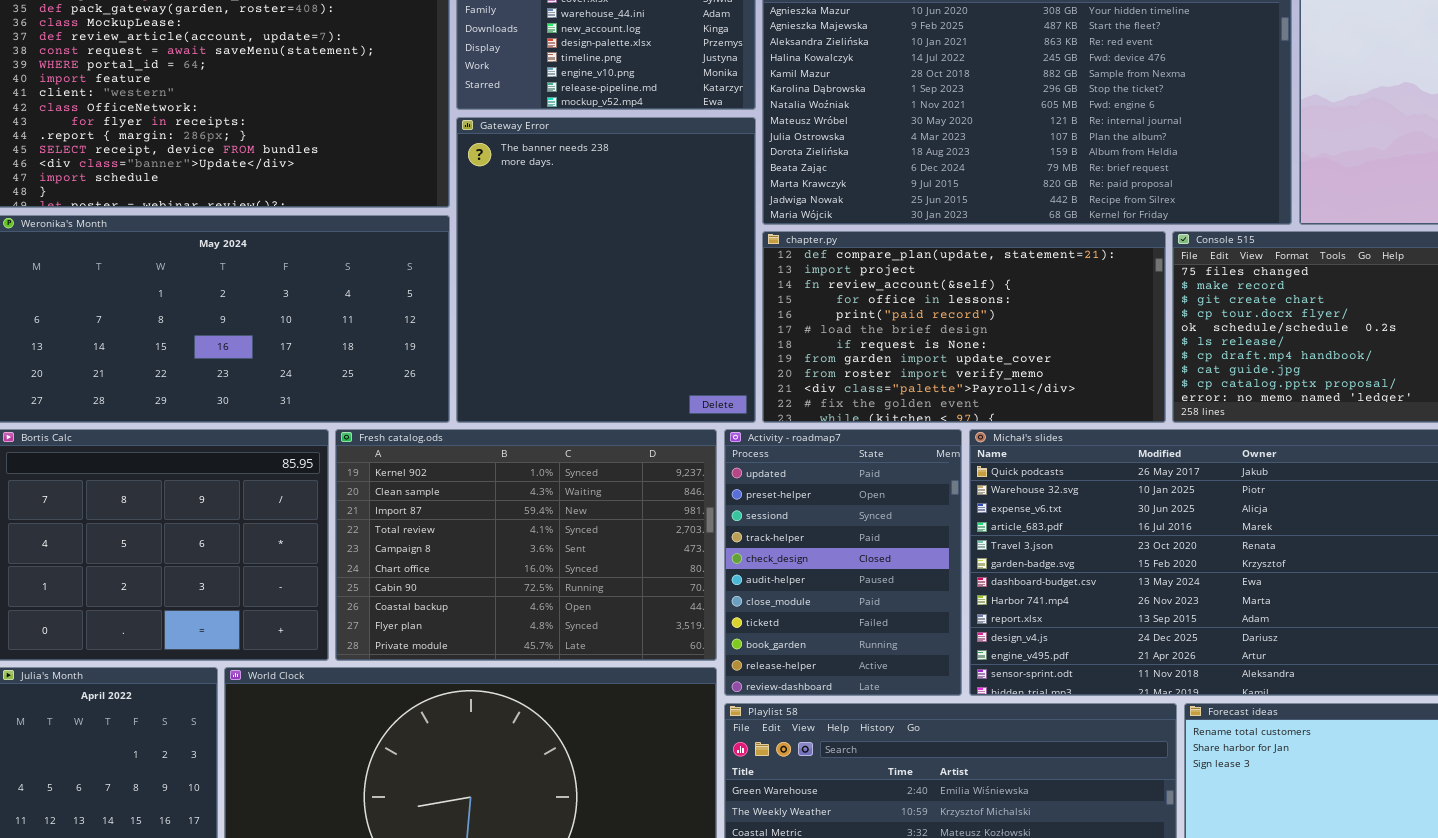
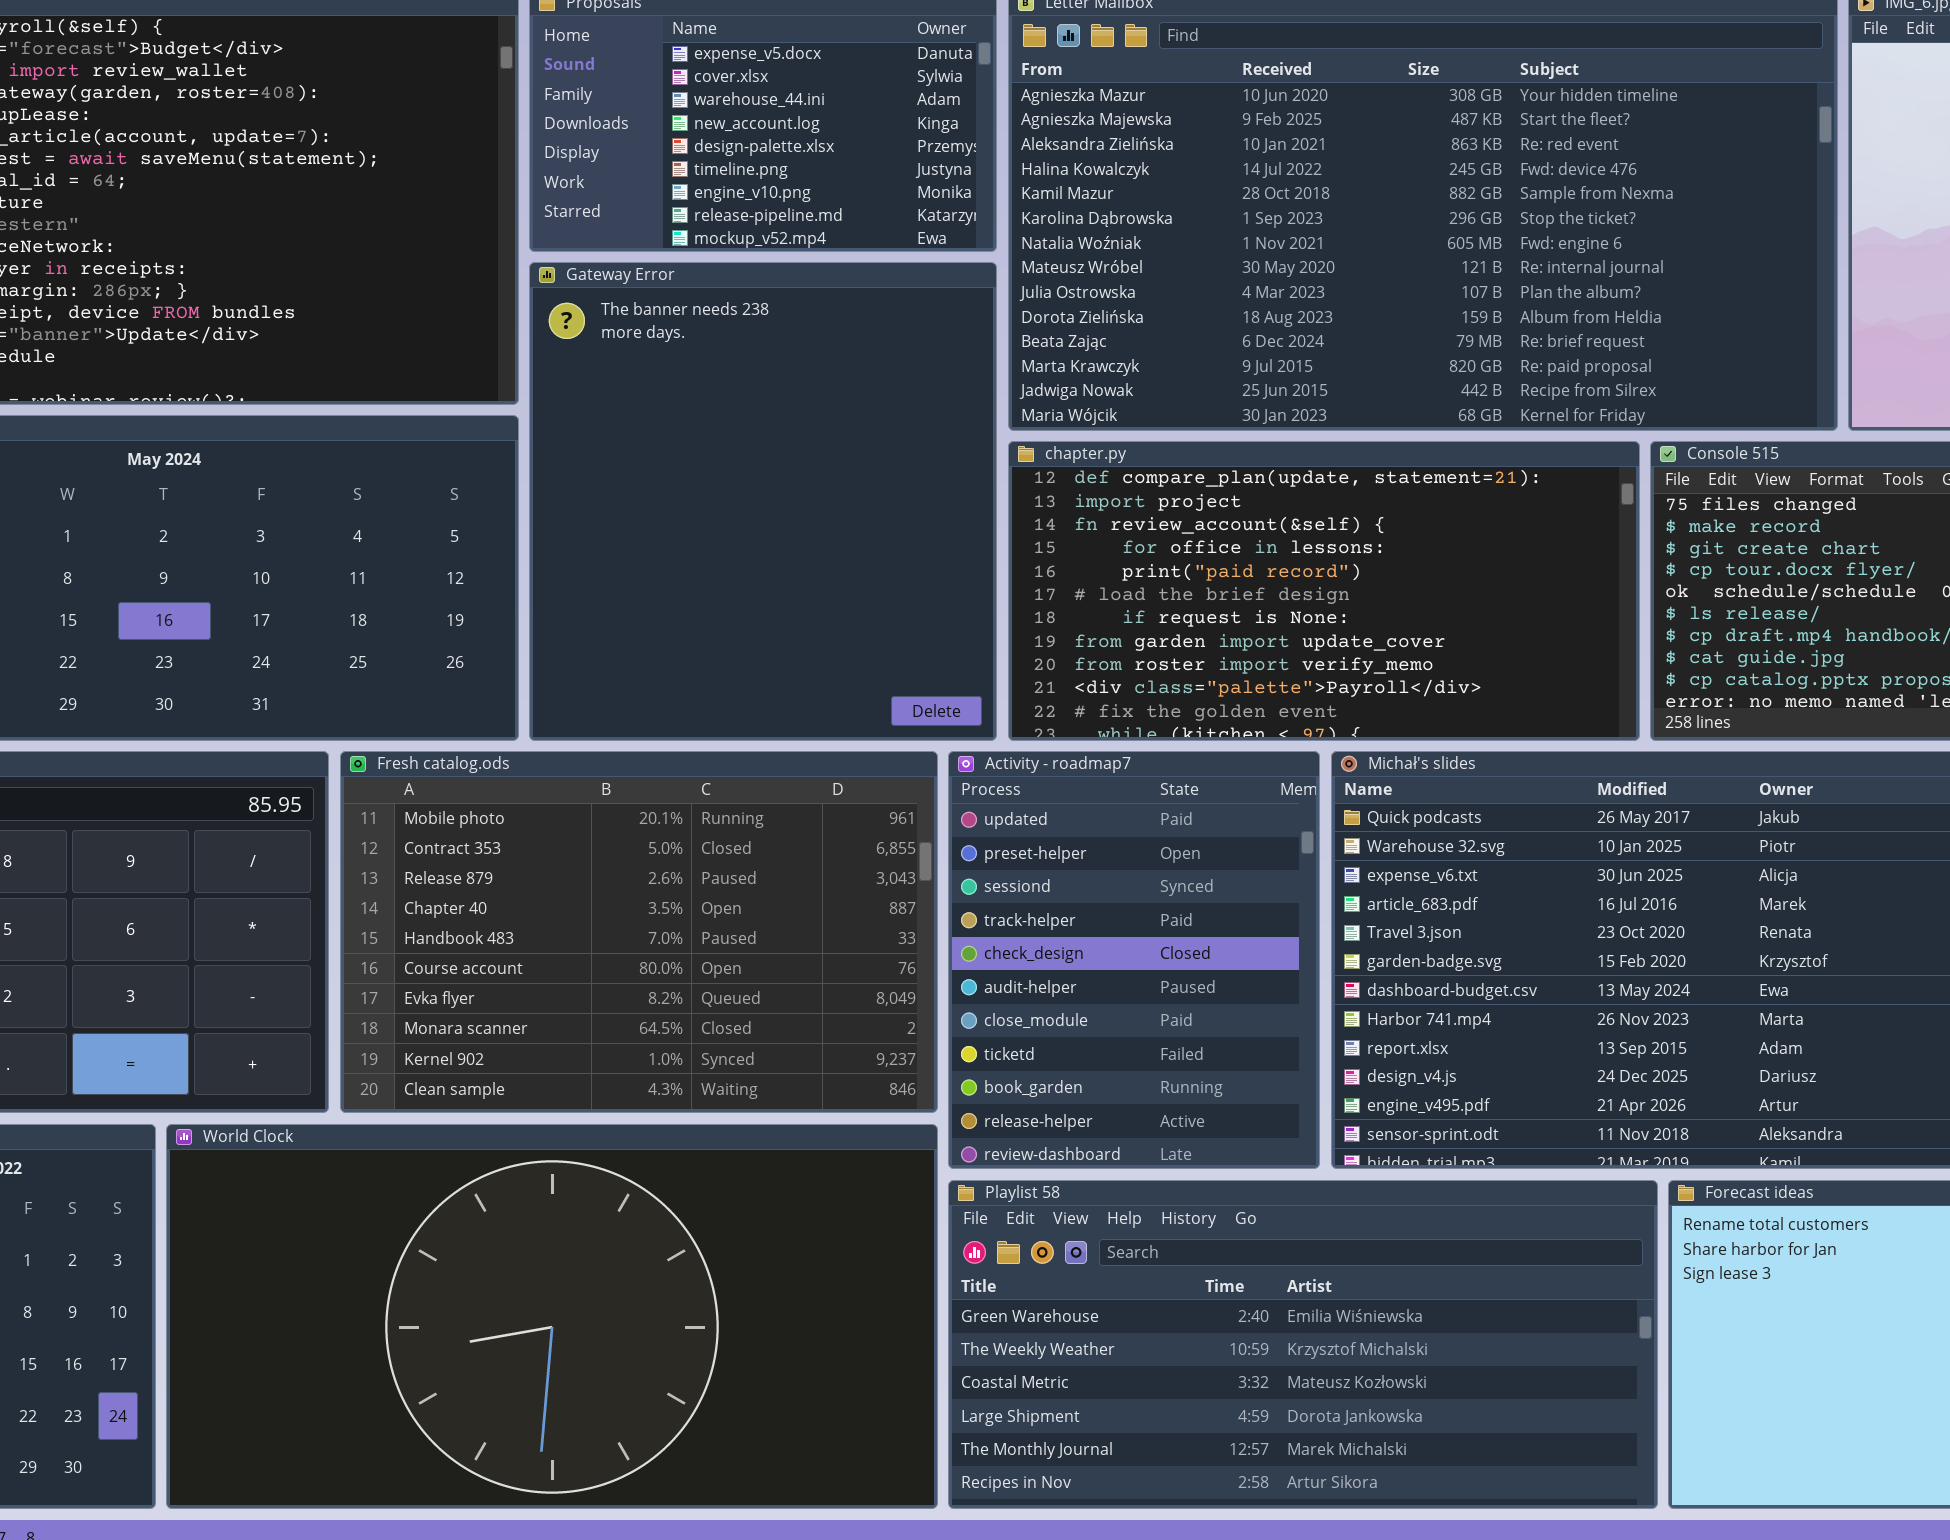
Fresh catalog.ods: [335,429,717,661] -> [340,751,938,1113], scrolled up 8 rows

